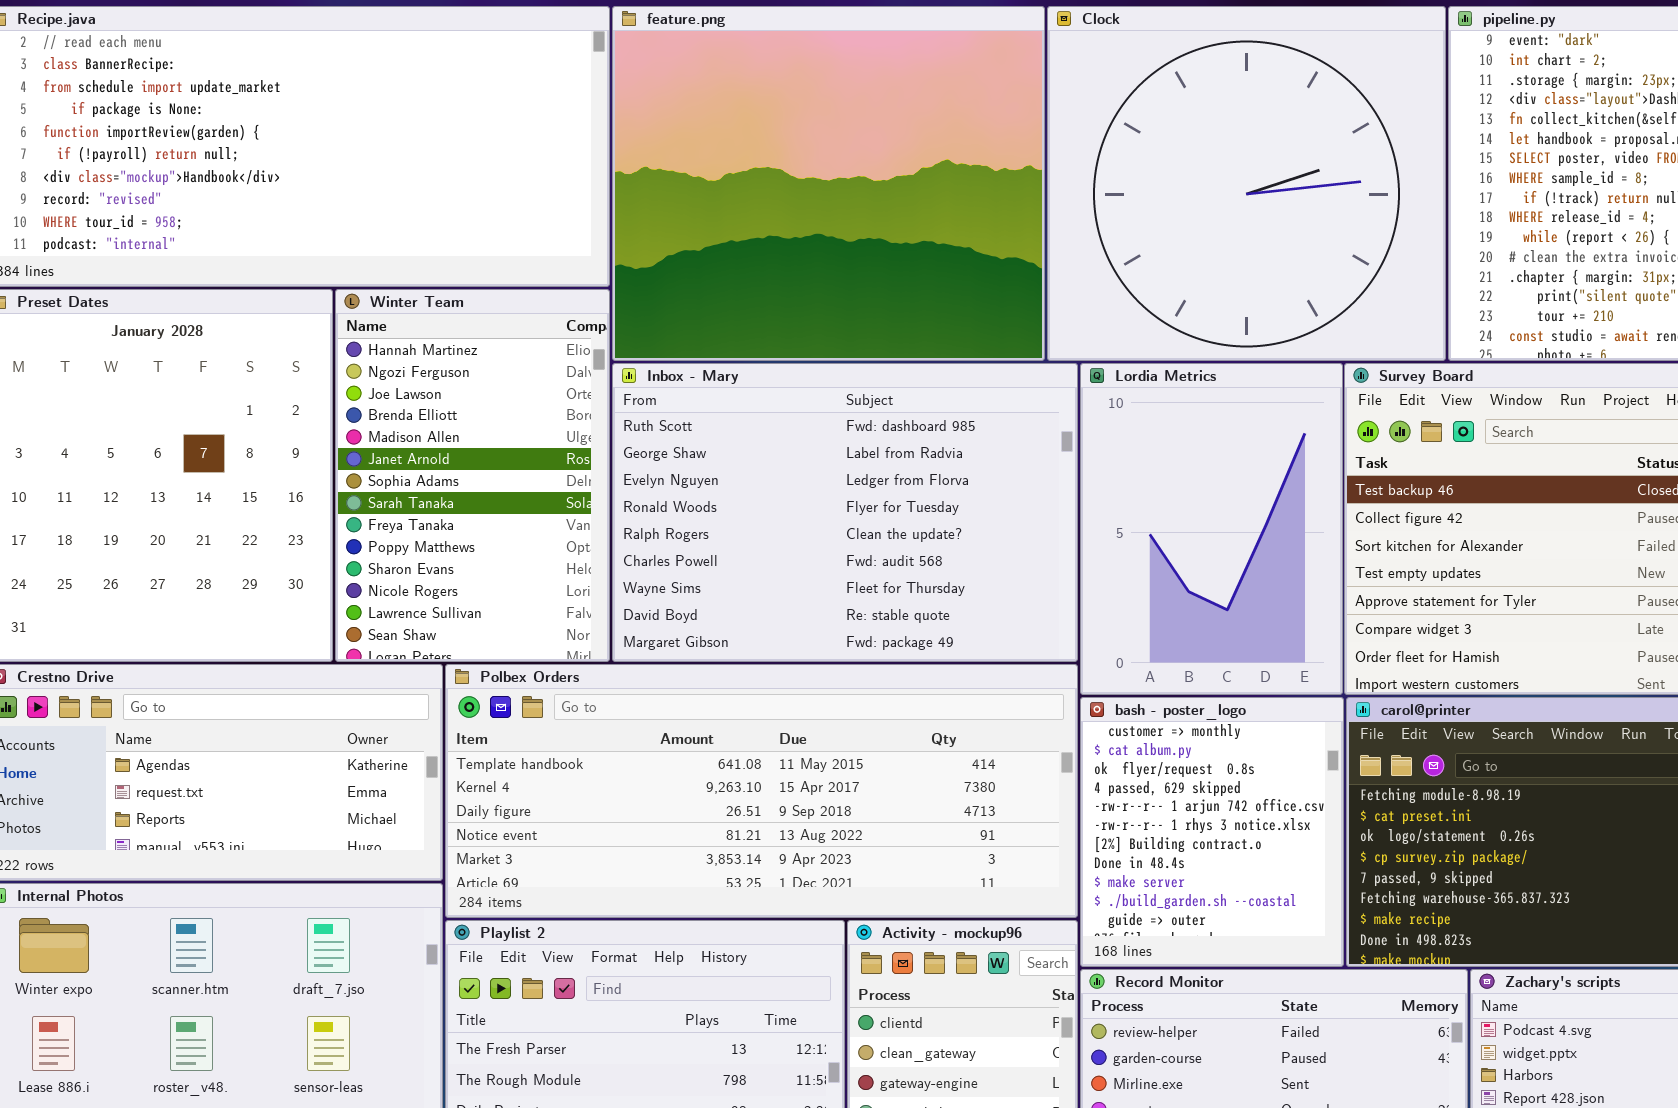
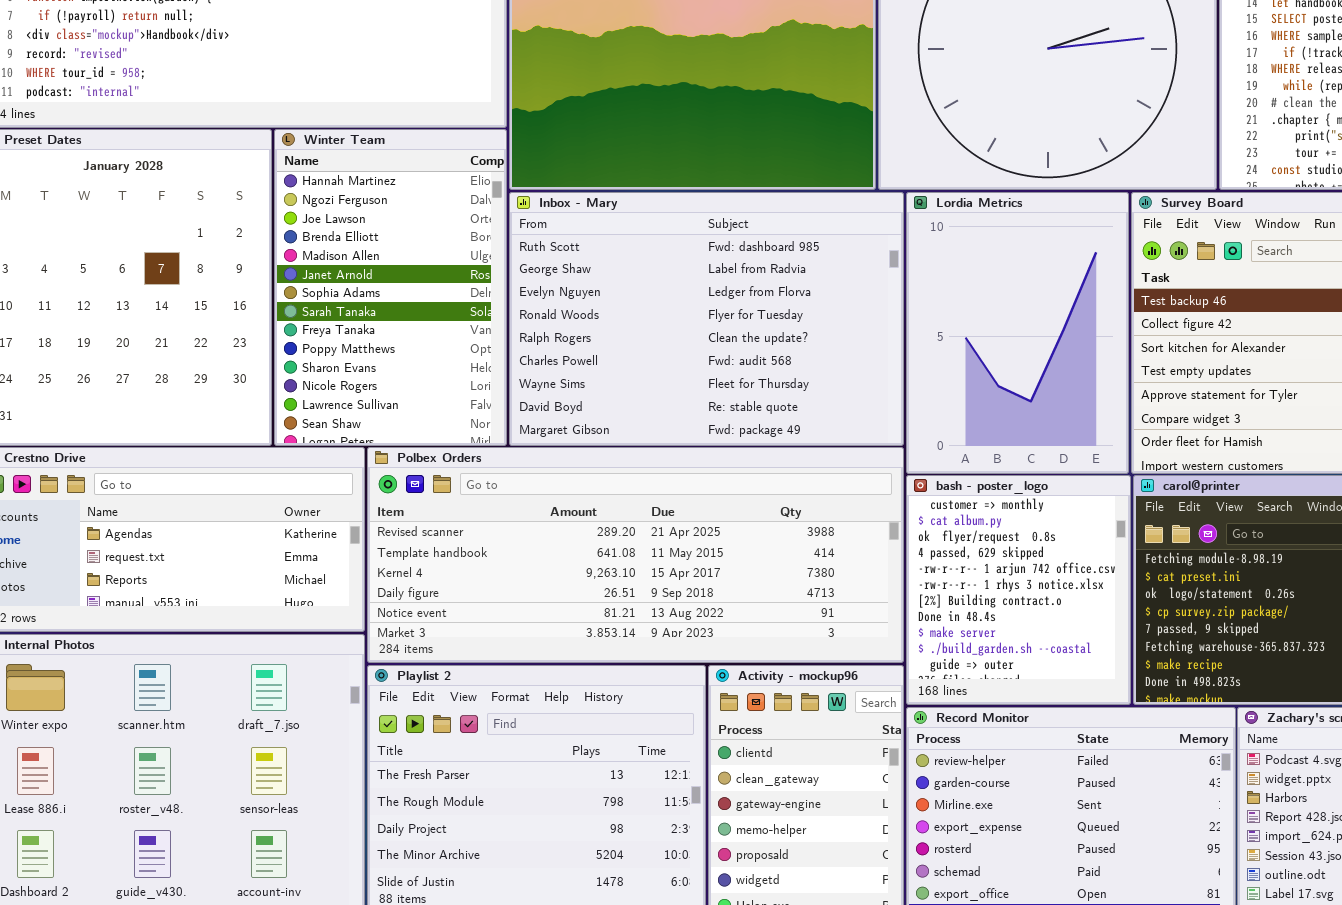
Polbex Orders: [445,664,1078,918] -> [367,447,904,663], scrolled up 1 row

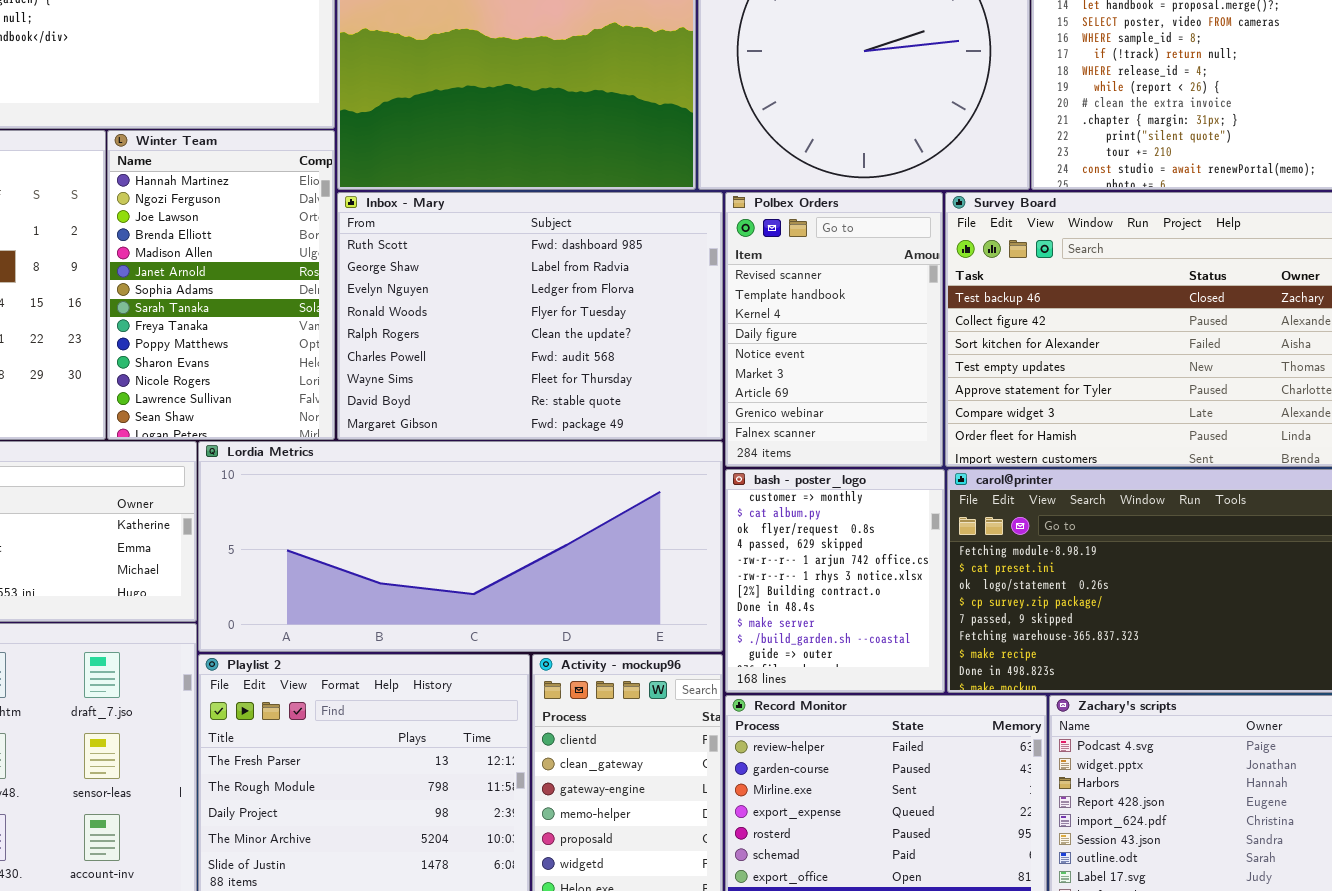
Lordia Metrics: [906,192,1129,474] -> [198,441,723,652], moved, resized
Polbex Orders: [367,447,904,663] -> [725,192,943,467], moved, resized

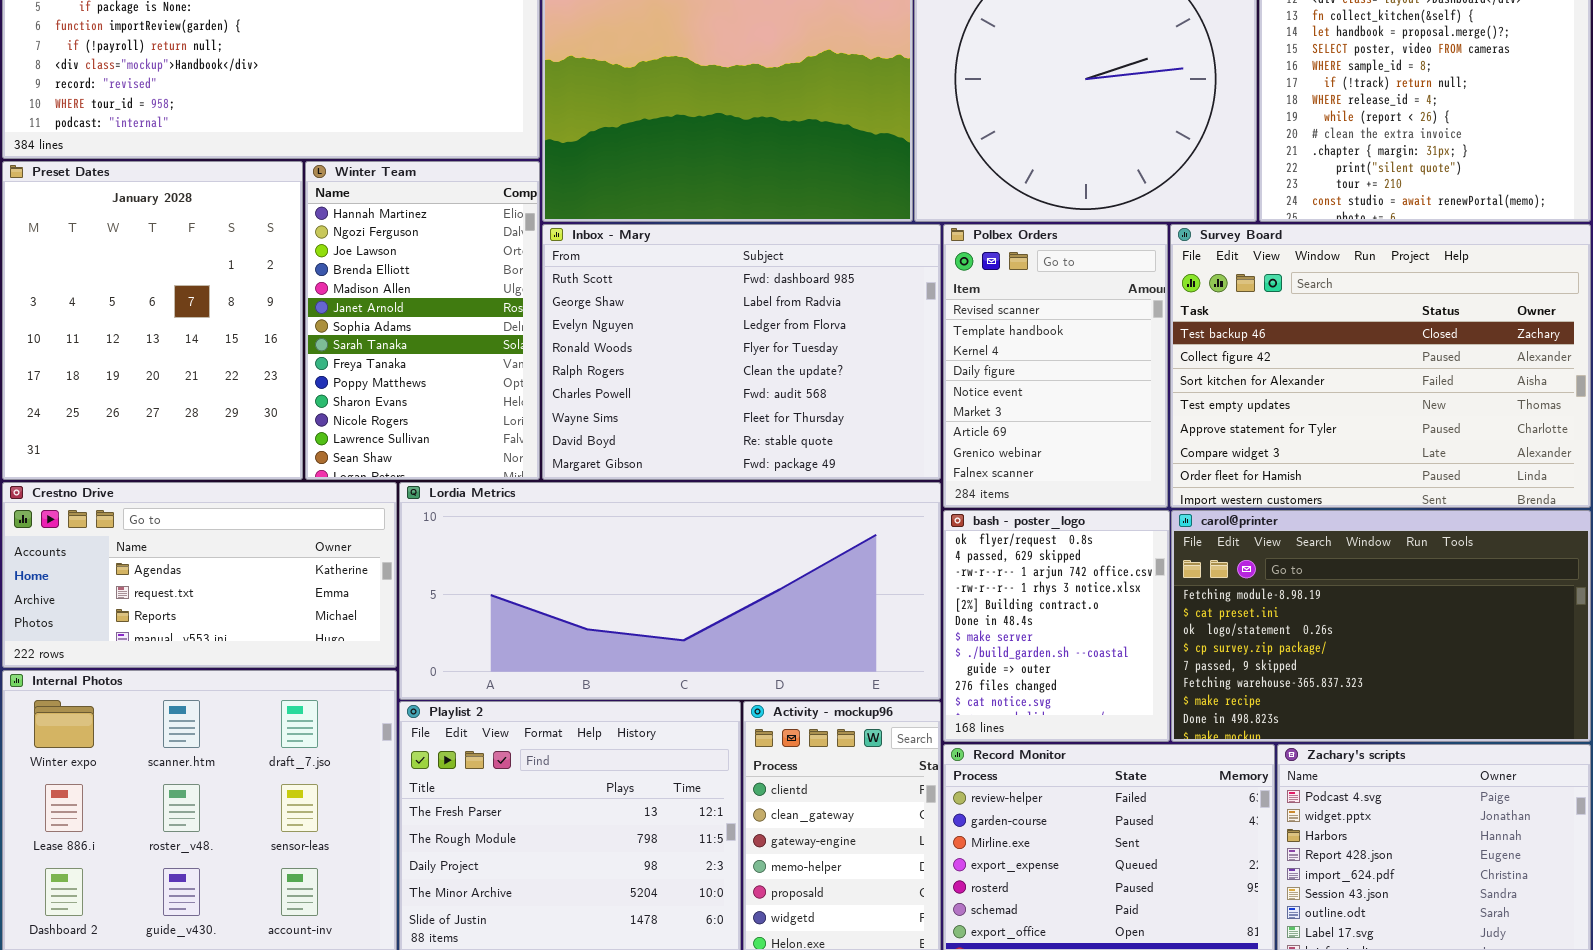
bash - poster_logo: [725,469,945,693] -> [943,510,1170,742], scrolled down 2 rows

